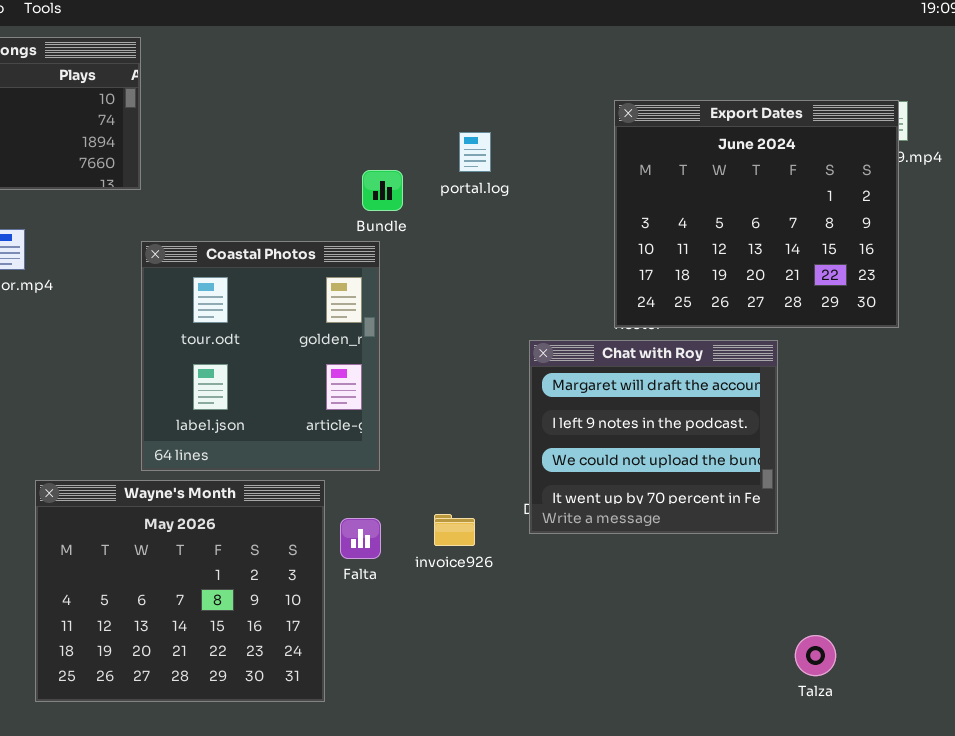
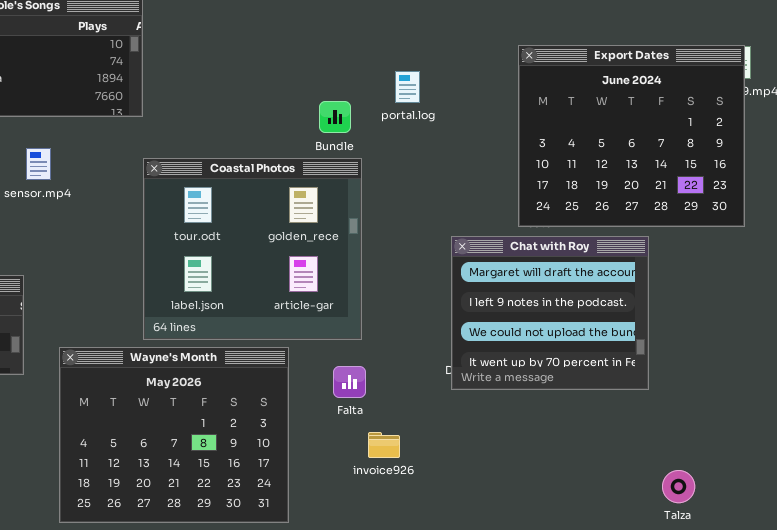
Coastal Photos: [141,241,380,471] -> [143,158,362,340], resized
invoice926: [434,514,475,546] -> [368,432,400,458], moved
Falta: [340,518,381,559] -> [333,366,366,398], moved

